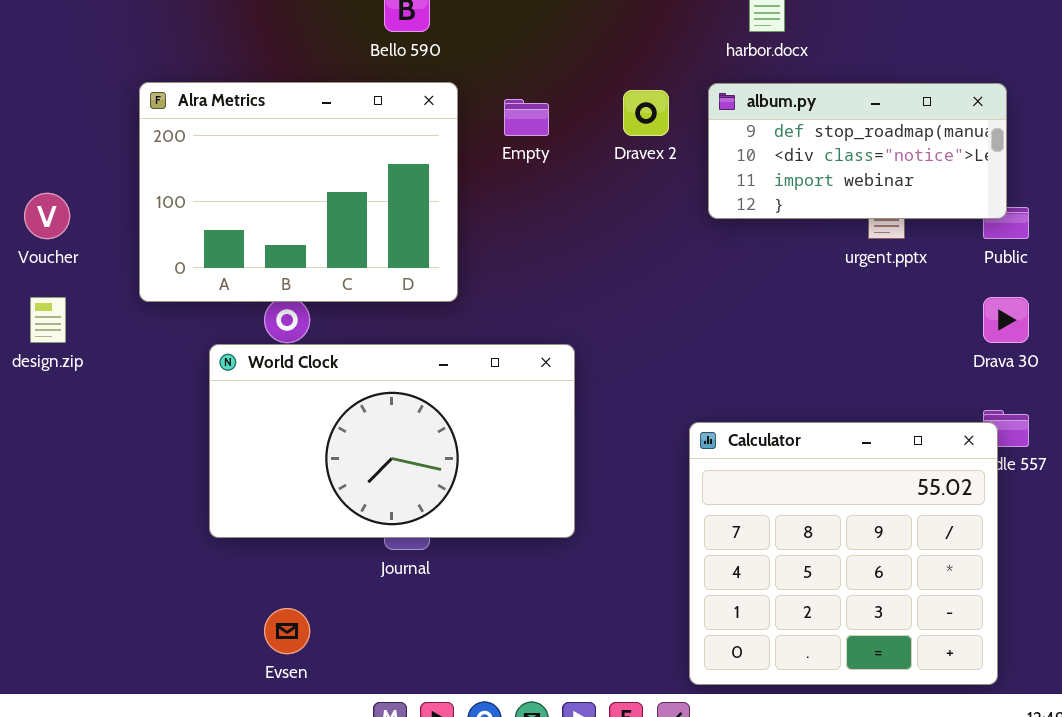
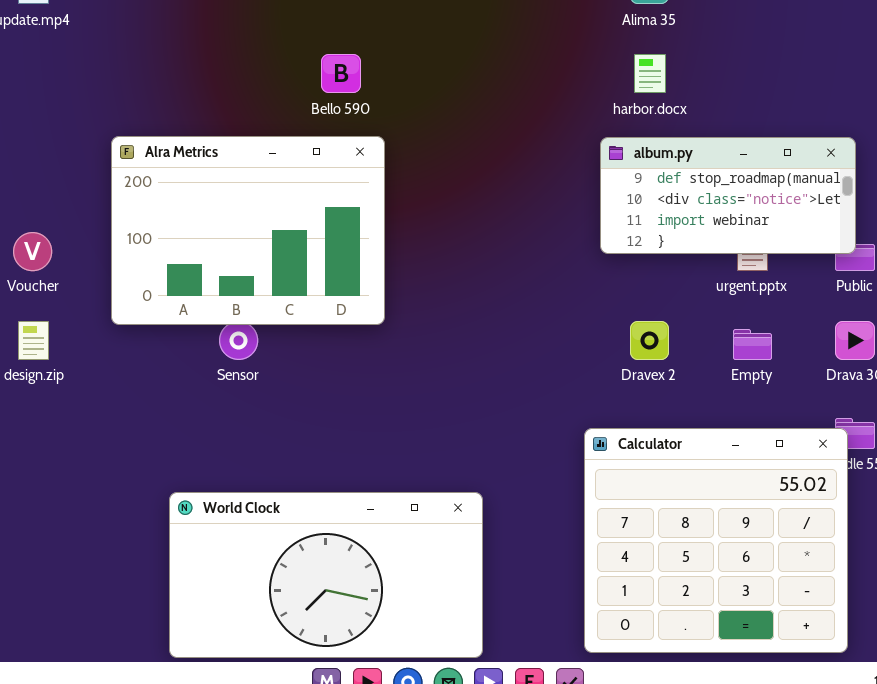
Dravex 2: [623,90,669,136] -> [630,321,669,360], moved
Empty: [504,99,549,136] -> [733,329,772,360], moved
World Clock: [209,344,575,538] -> [169,492,483,658], moved

